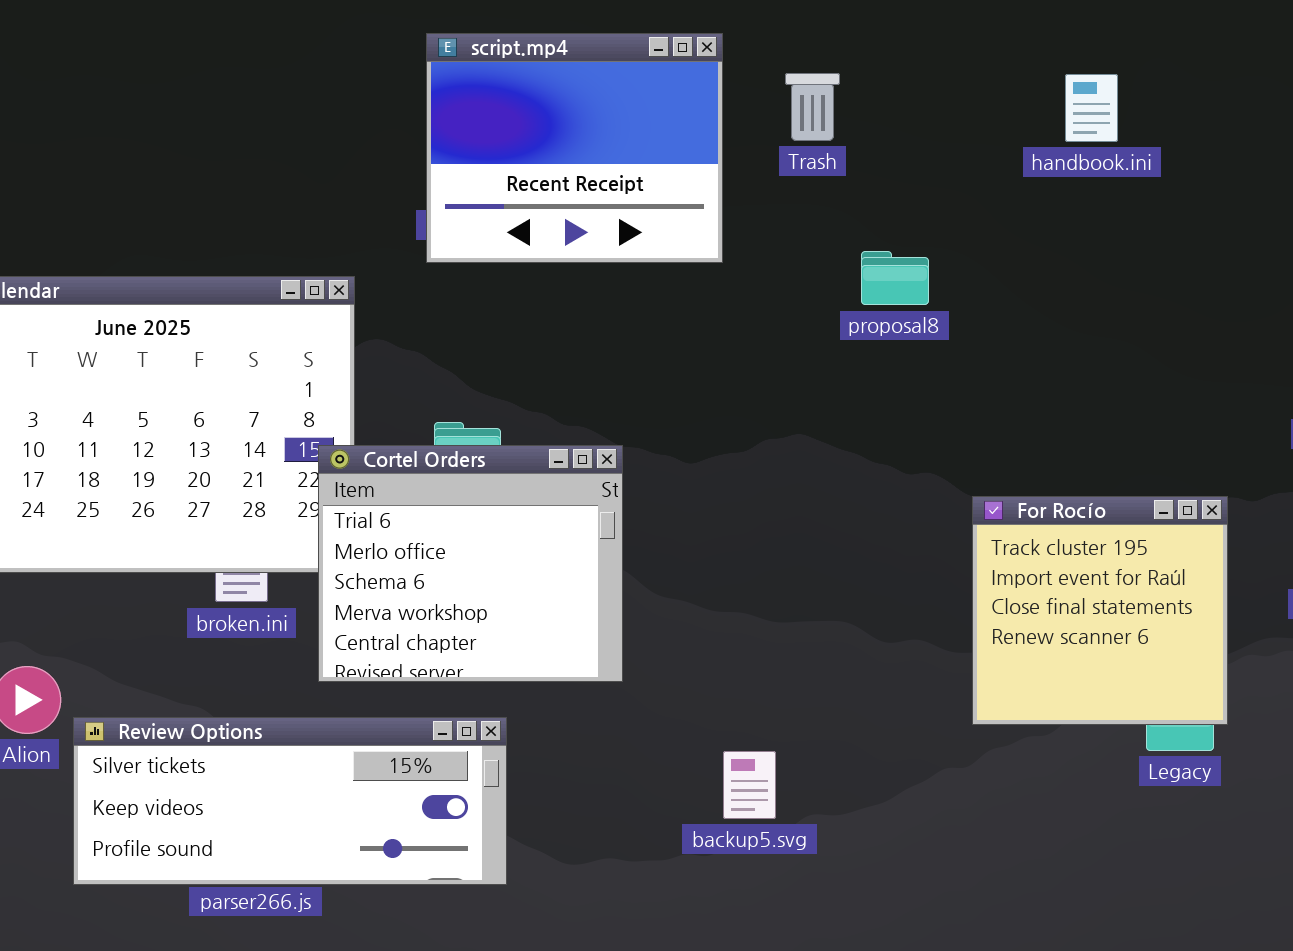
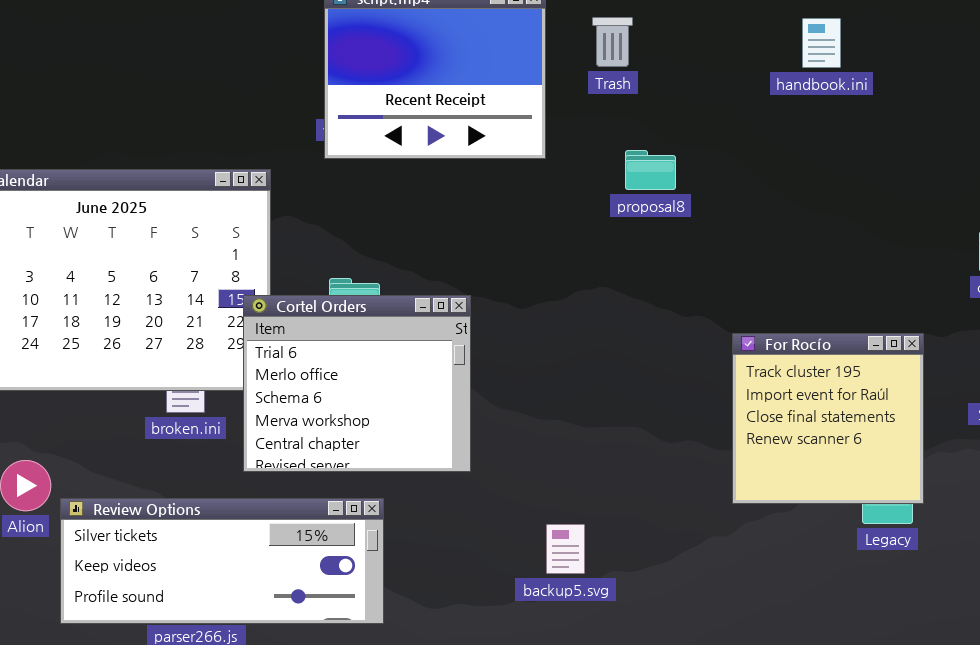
proposal8: [861,251,929,305] -> [625,150,676,190], moved

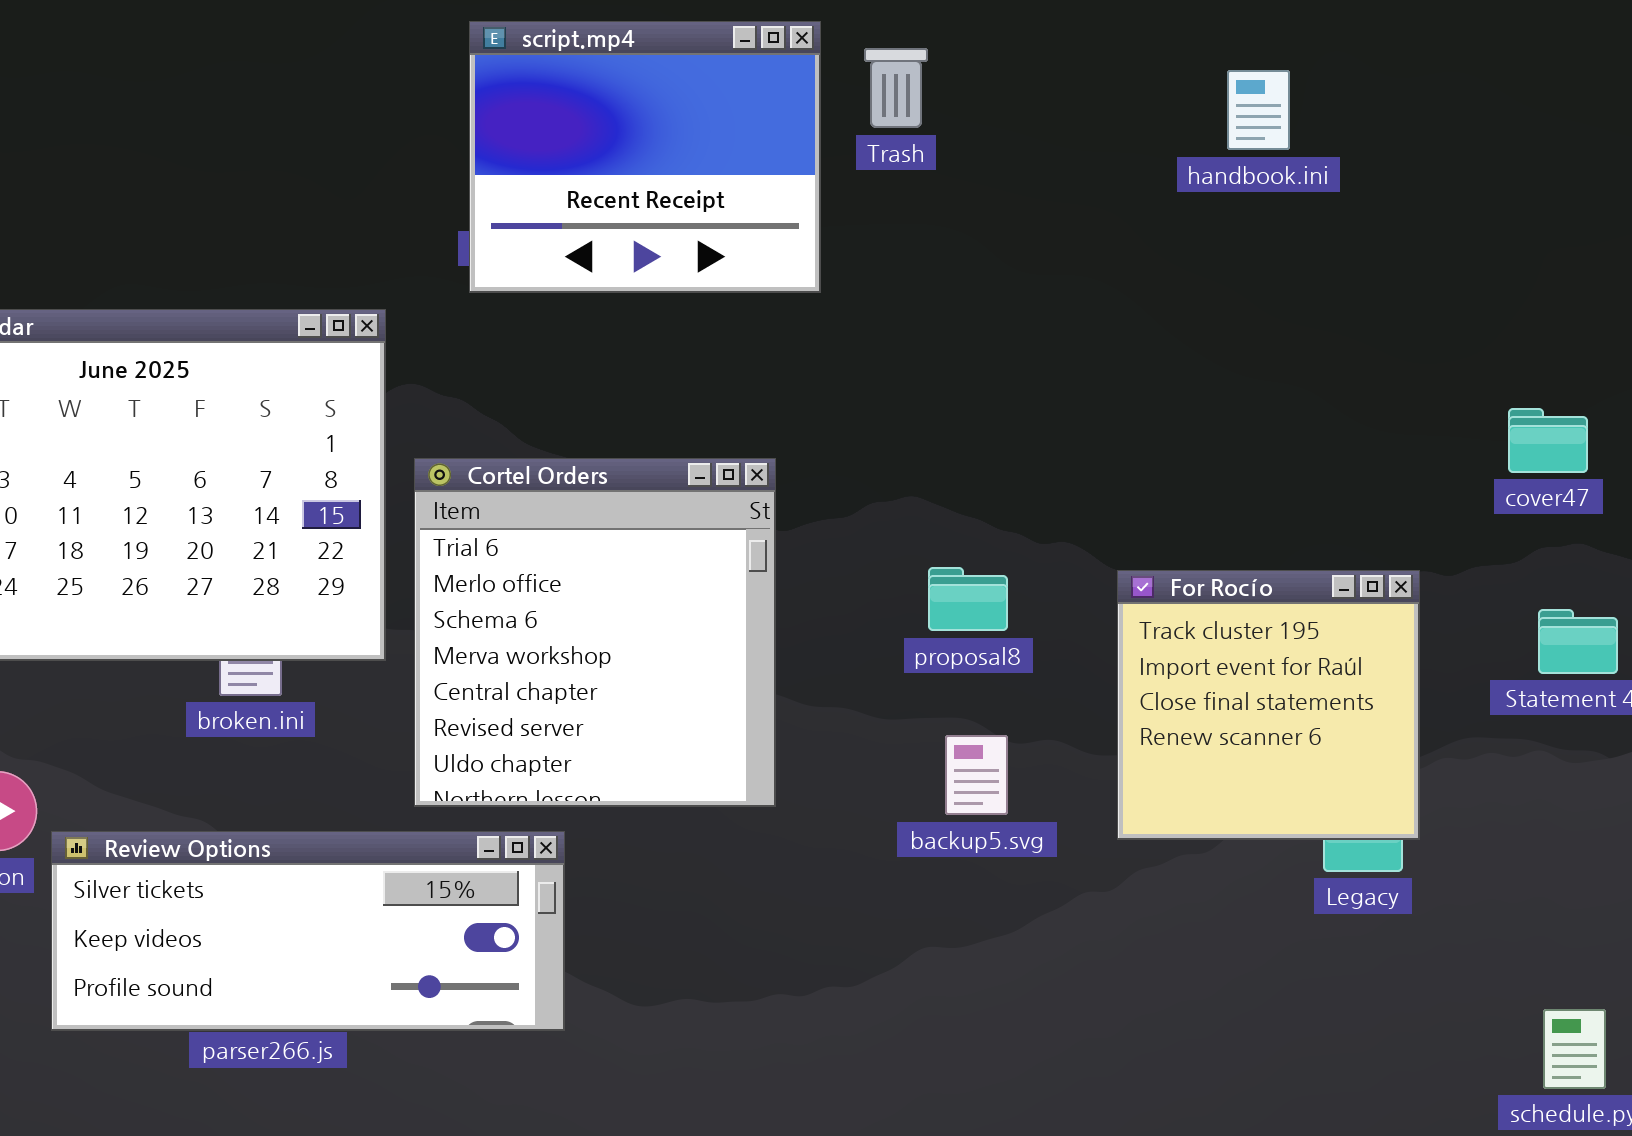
Trash: [592,17,633,67] -> [864,48,928,128], moved
proposal8: [625,150,676,190] -> [928,567,1008,631], moved
Cortel Orders: [243,295,471,472] -> [414,458,776,807], moved, resized
backup5.svg: [546,524,585,574] -> [945,735,1008,815], moved

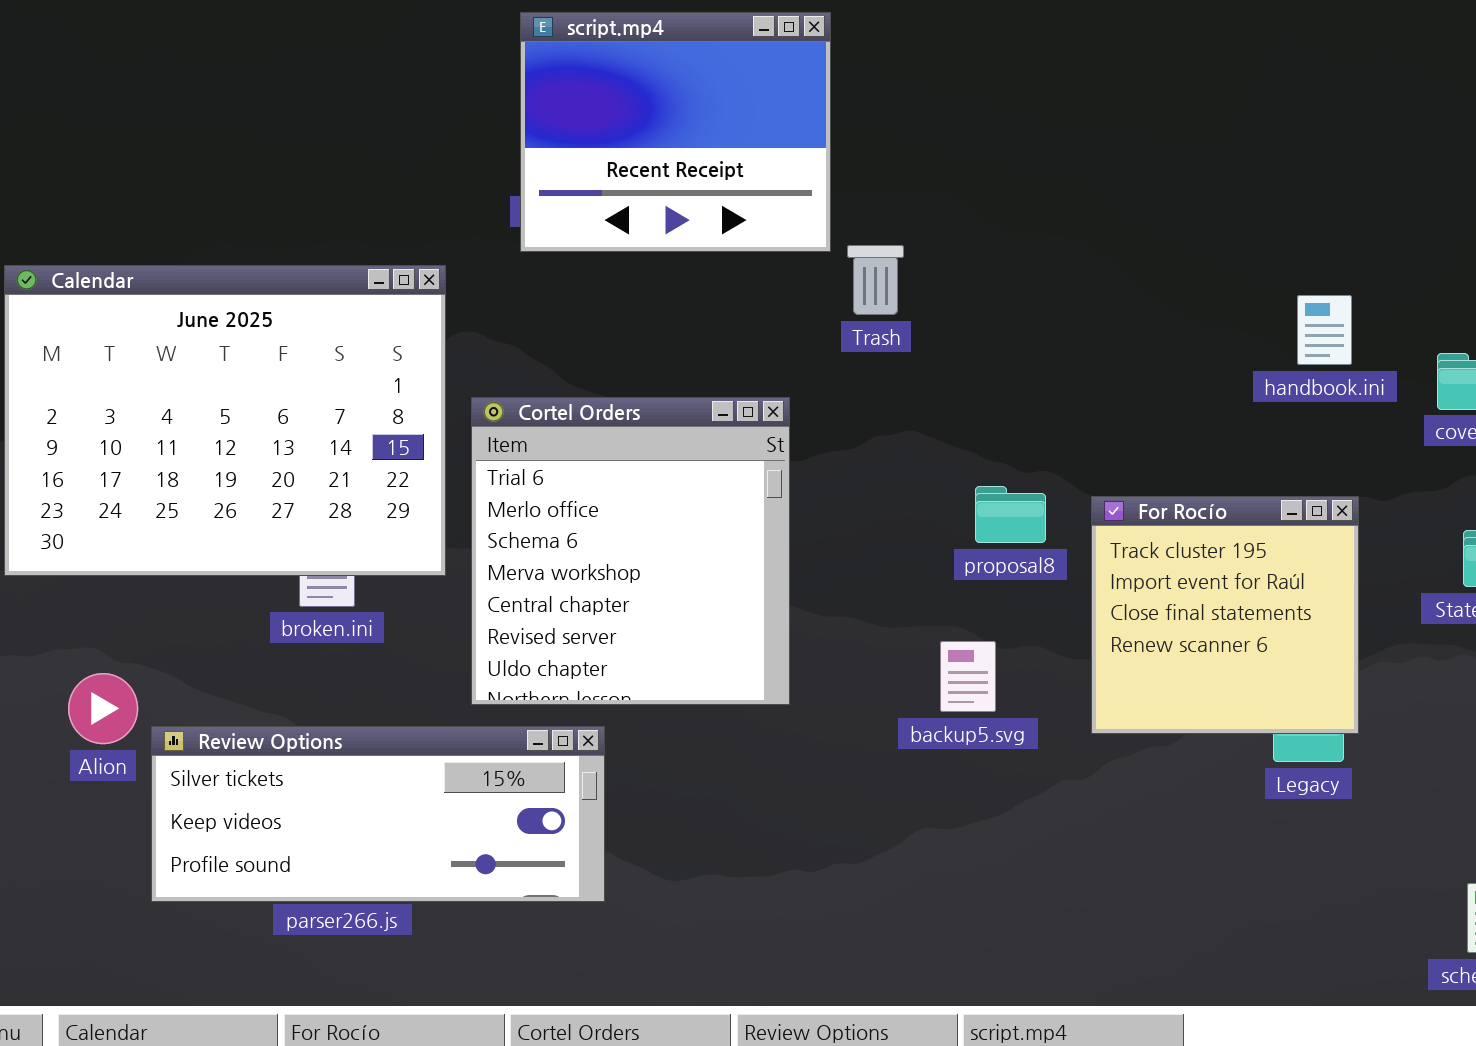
Trash: [864,48,928,128] -> [847,245,904,315], moved
handbook.ini: [1227,70,1290,150] -> [1297,295,1352,365], moved
proposal8: [928,567,1008,631] -> [975,486,1046,543], moved

